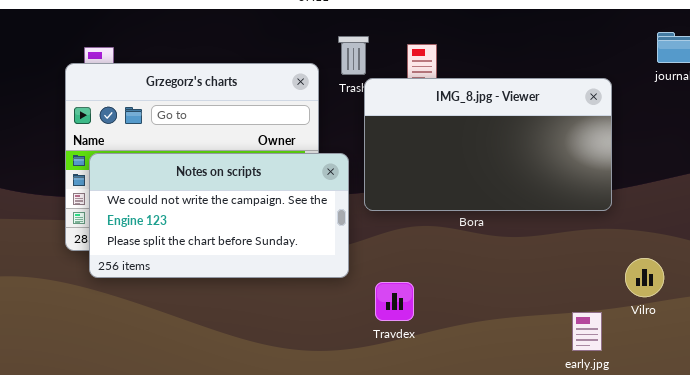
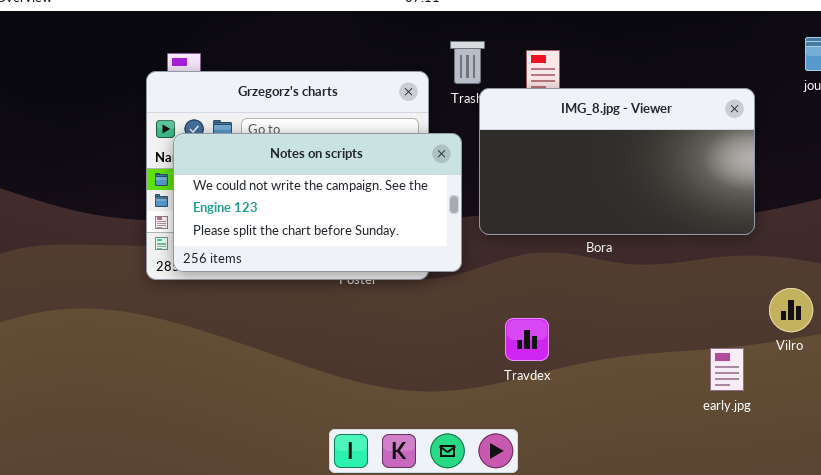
Notes on scripts: [89,153,349,278] -> [173,133,462,272], moved
Travdex: [375,282,414,321] -> [505,318,549,361], moved

